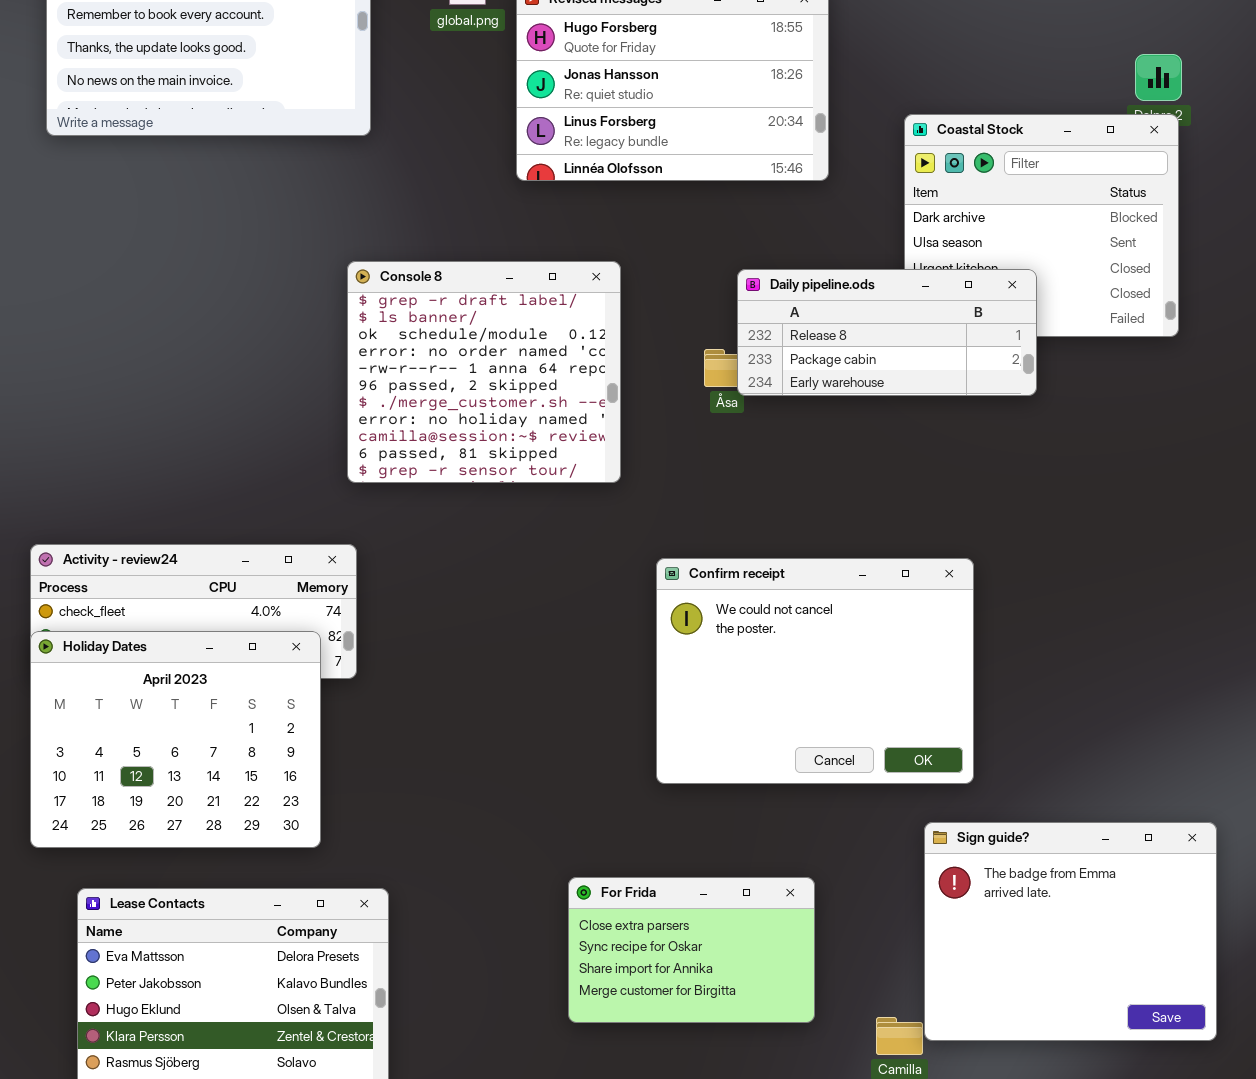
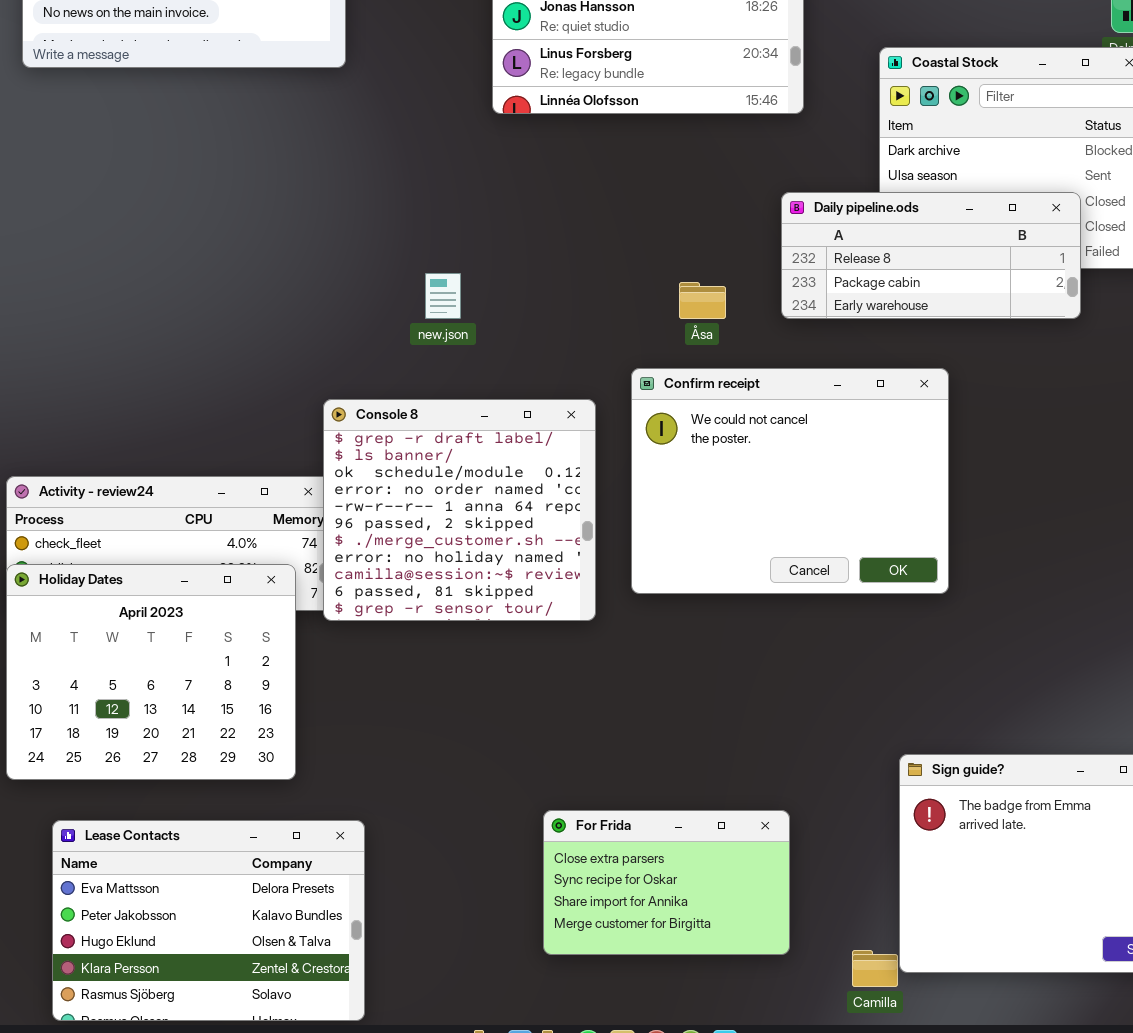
Console 8: [347,261,621,483] -> [323,399,596,621], moved
Daily pipeline.ods: [737,269,1037,396] -> [781,192,1081,319], moved
Confirm receipt: [656,558,974,784] -> [631,368,949,594], moved

